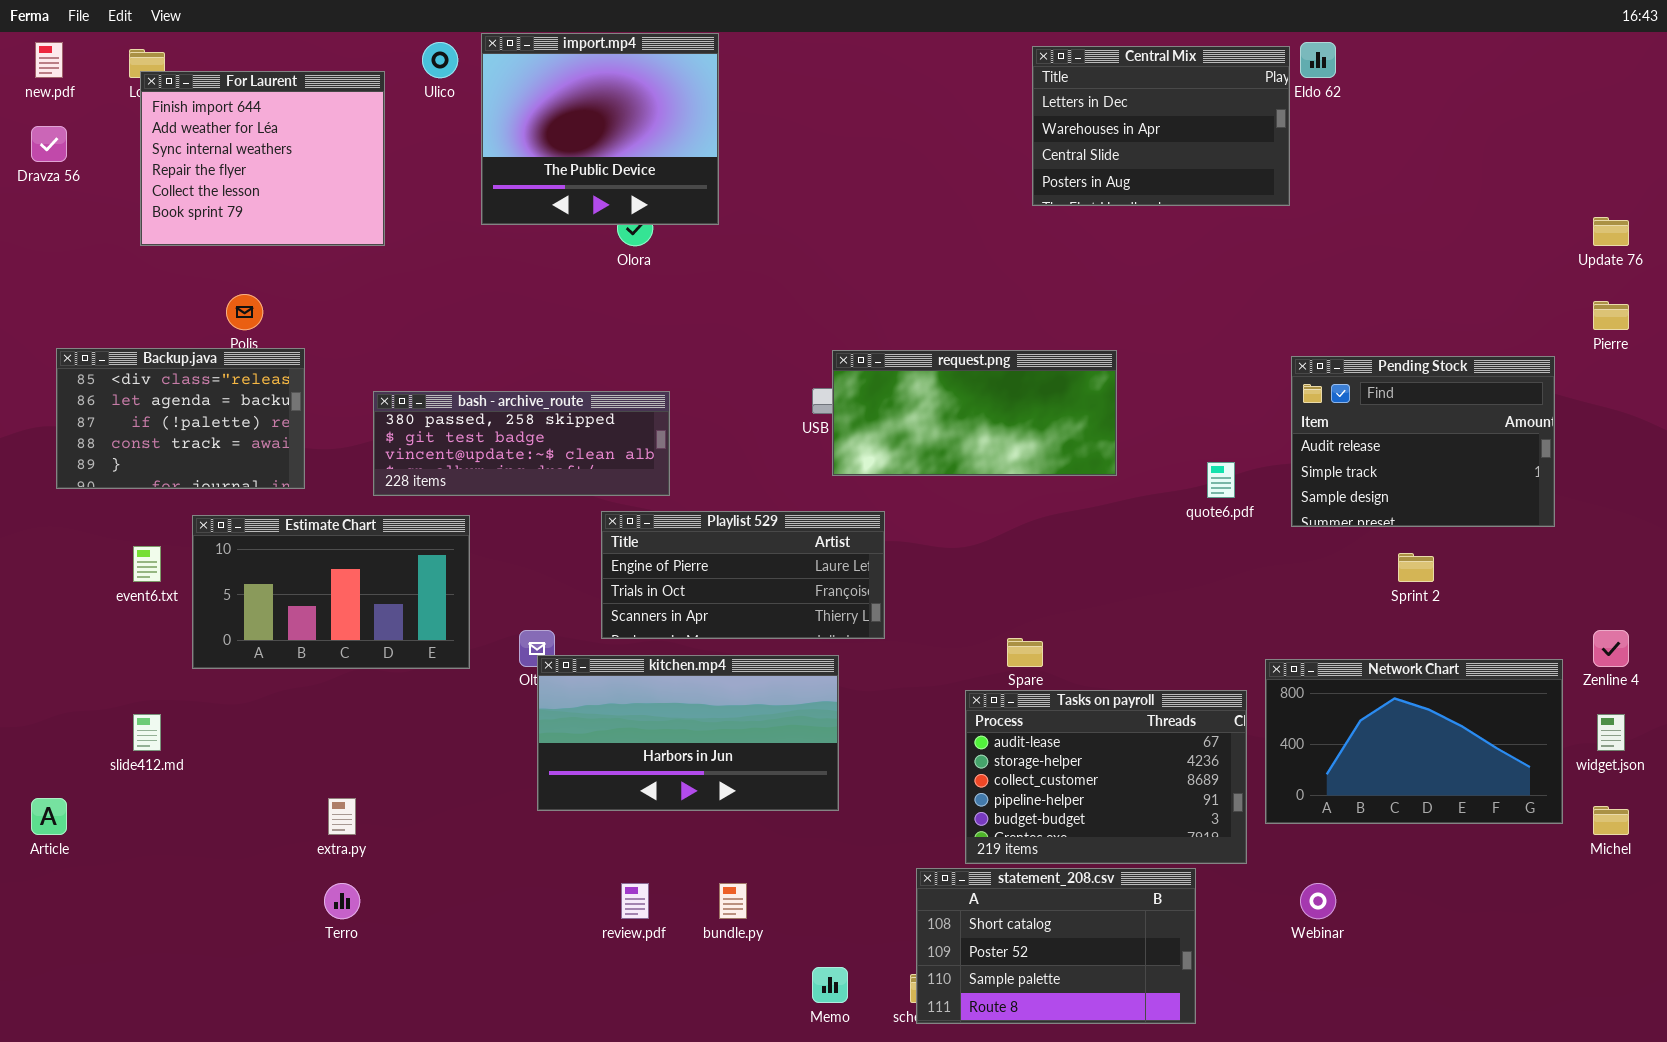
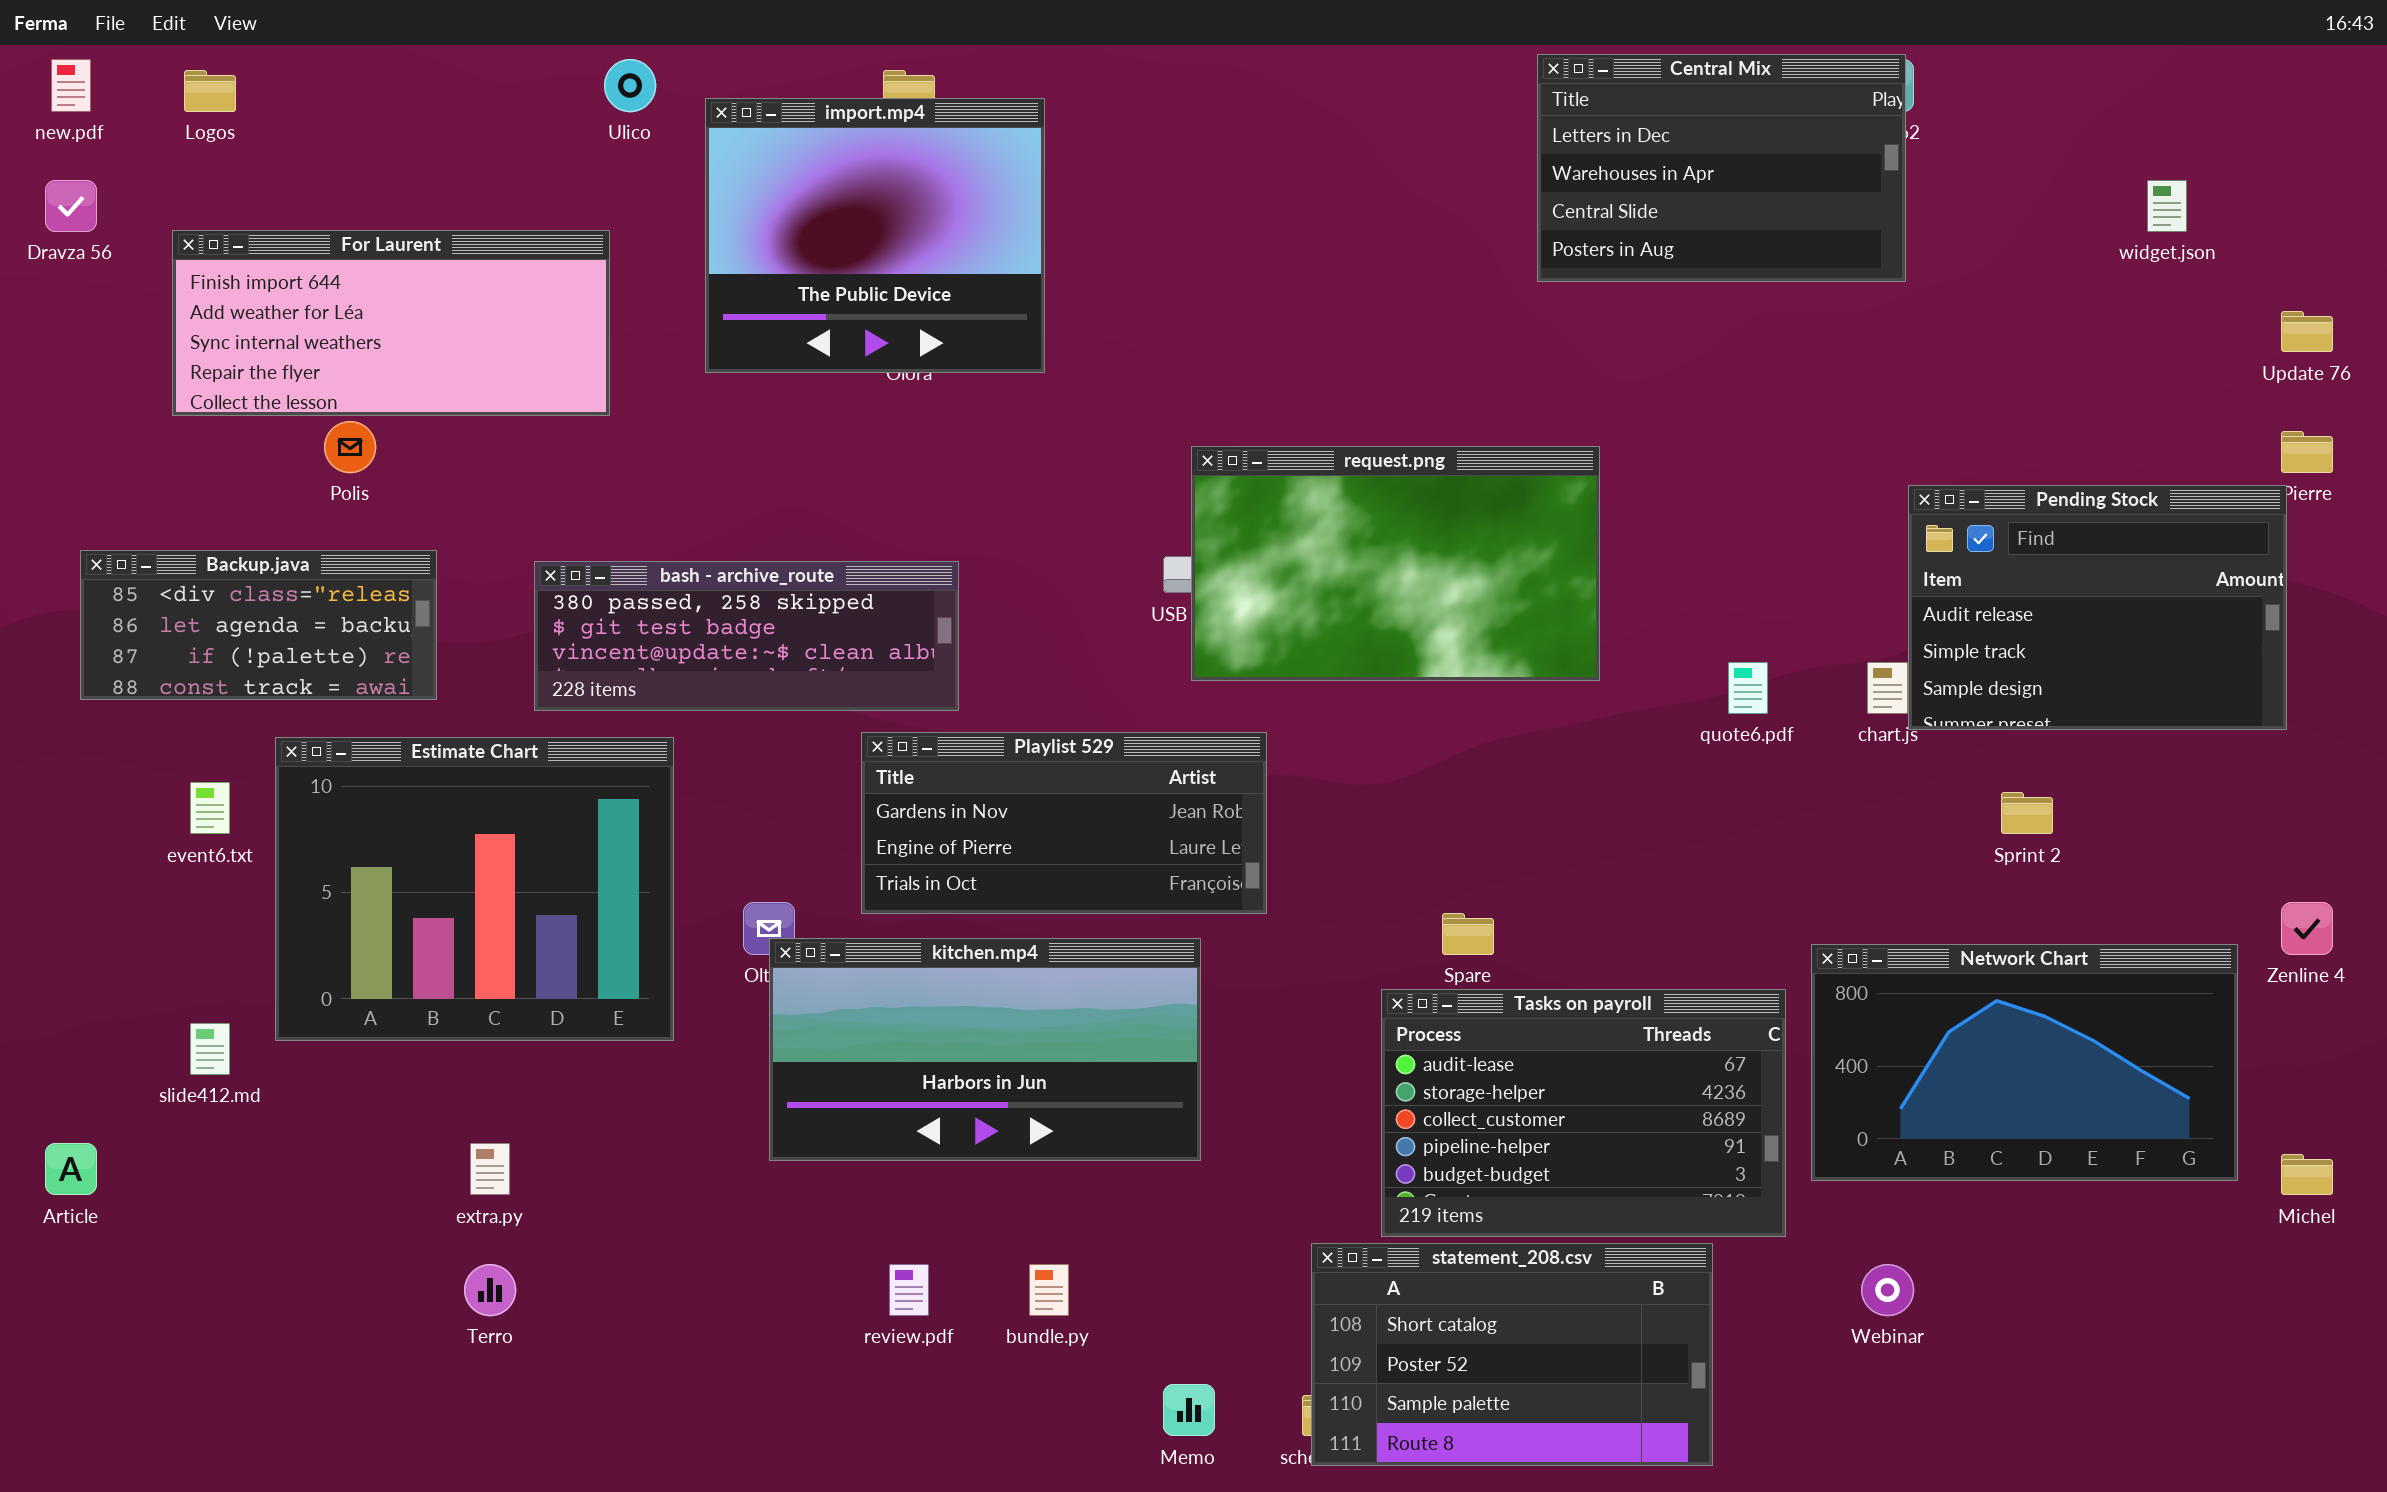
import.mp4: [481,33,719,225] -> [705,98,1045,373], moved
Central Mix: [1032,46,1290,206] -> [1537,54,1906,282], moved
For Laurent: [140,71,385,246] -> [172,230,610,416], moved, resized
Backup.java: [56,348,305,489] -> [80,550,437,700], resized
request.png: [832,350,1117,476] -> [1191,446,1600,681], resized
Pending Stock: [1291,356,1555,527] -> [1908,485,2287,730], moved
Playlist 529: [601,511,885,639] -> [861,732,1267,914], scrolled up 1 row
Estimate Chart: [192,515,470,669] -> [275,737,674,1041], resized
widget.json: [1597,714,1625,751] -> [2147,180,2187,232], moved

